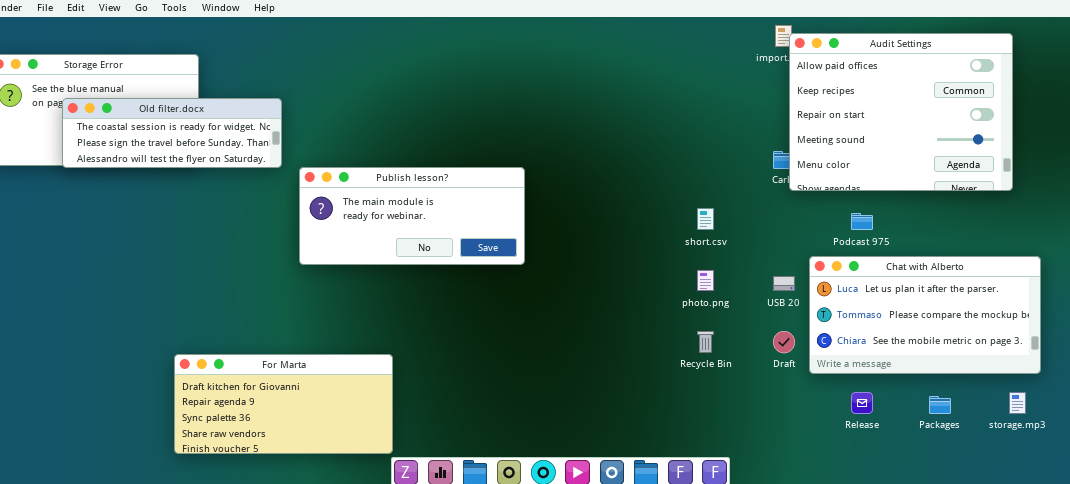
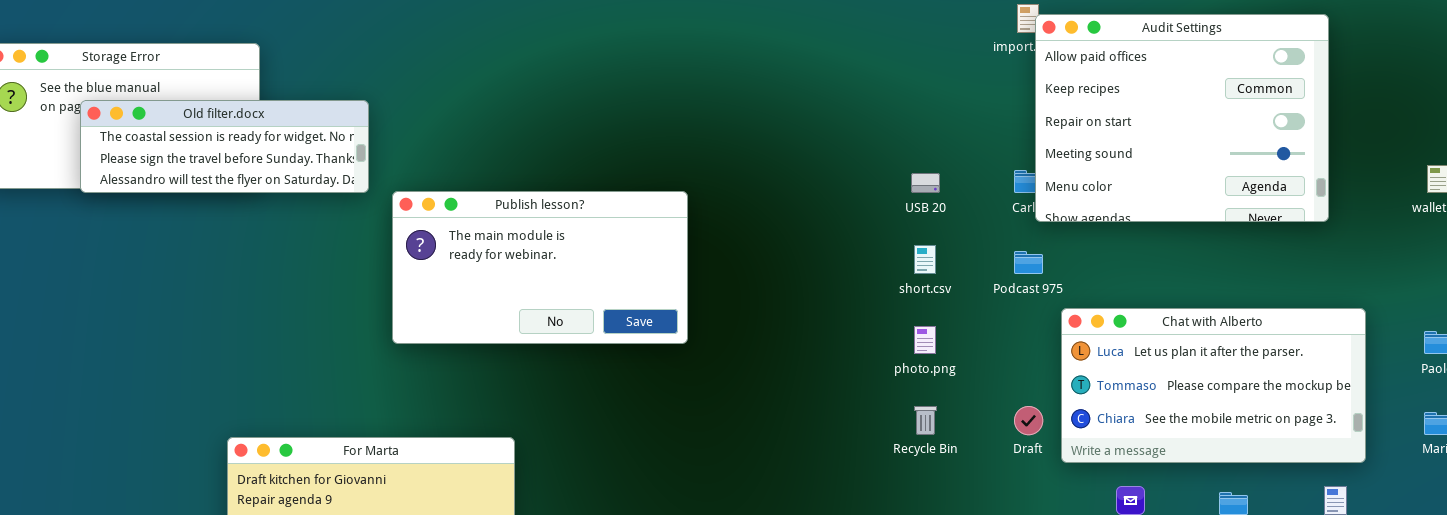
Publish lesson?: [299,167,525,265] -> [392,191,688,344], resized
Podcast 975: [851,213,873,230] -> [1014,251,1043,274], moved
USB 20: [773,276,795,291] -> [911,173,940,193], moved

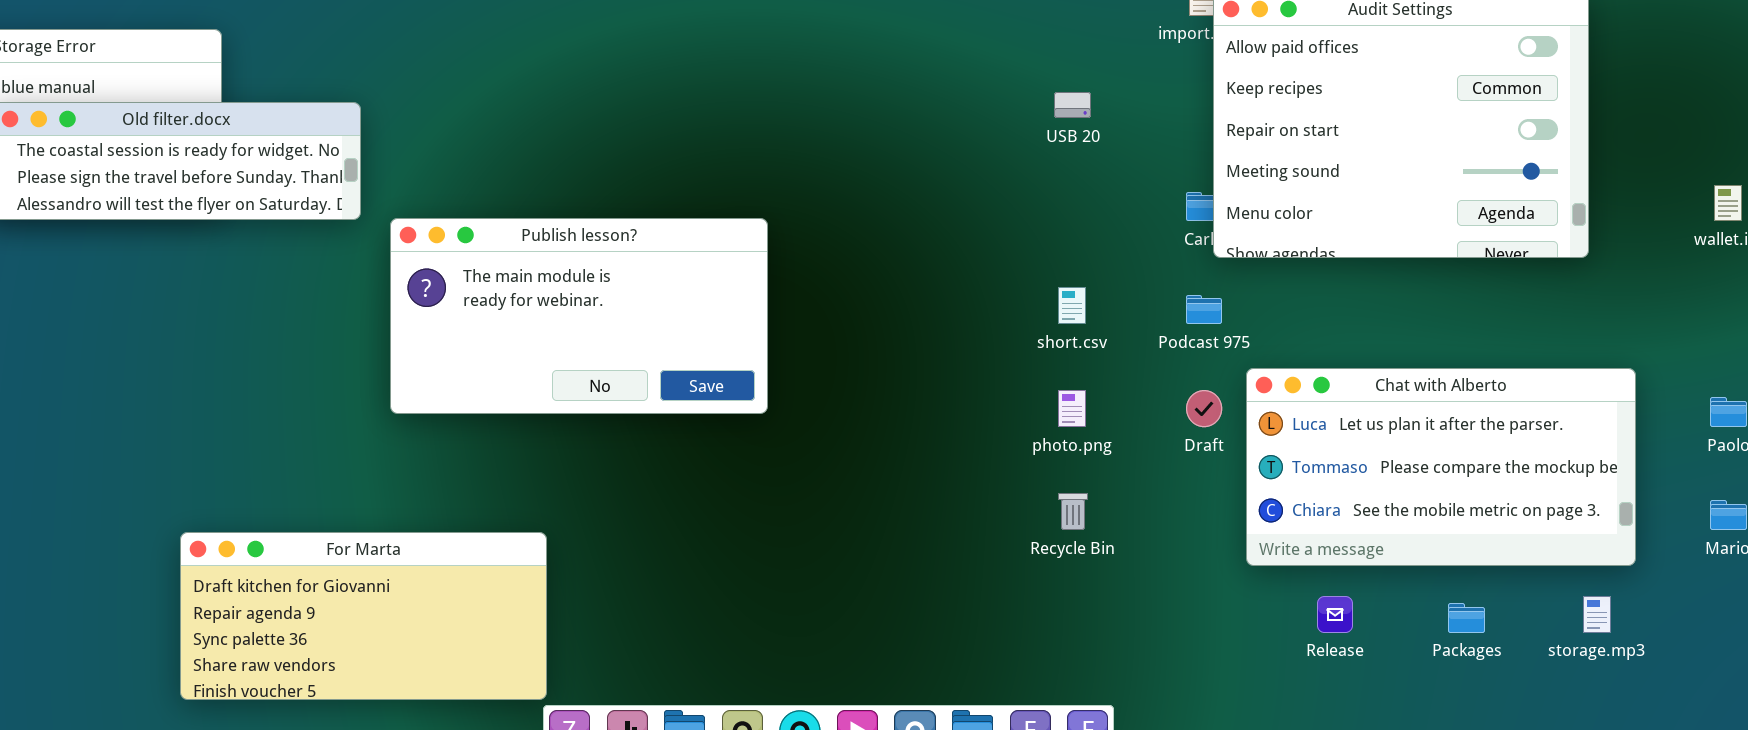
USB 20: [911,173,940,193] -> [1054,92,1091,118], moved
Draft: [1014,406,1043,435] -> [1186,390,1222,427], moved

